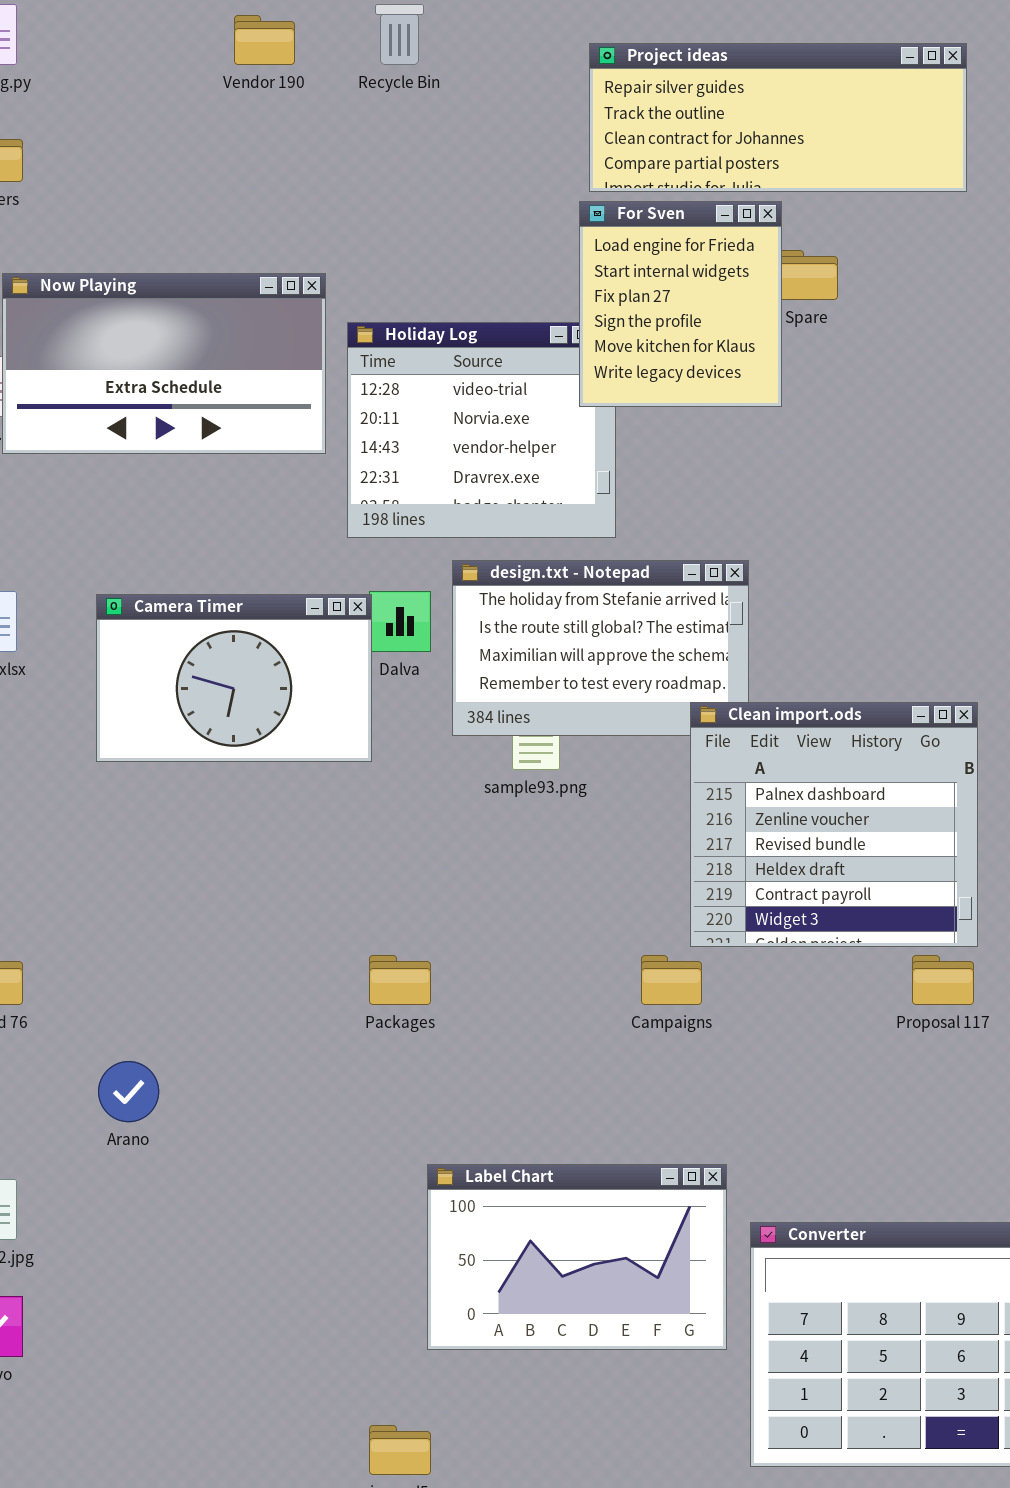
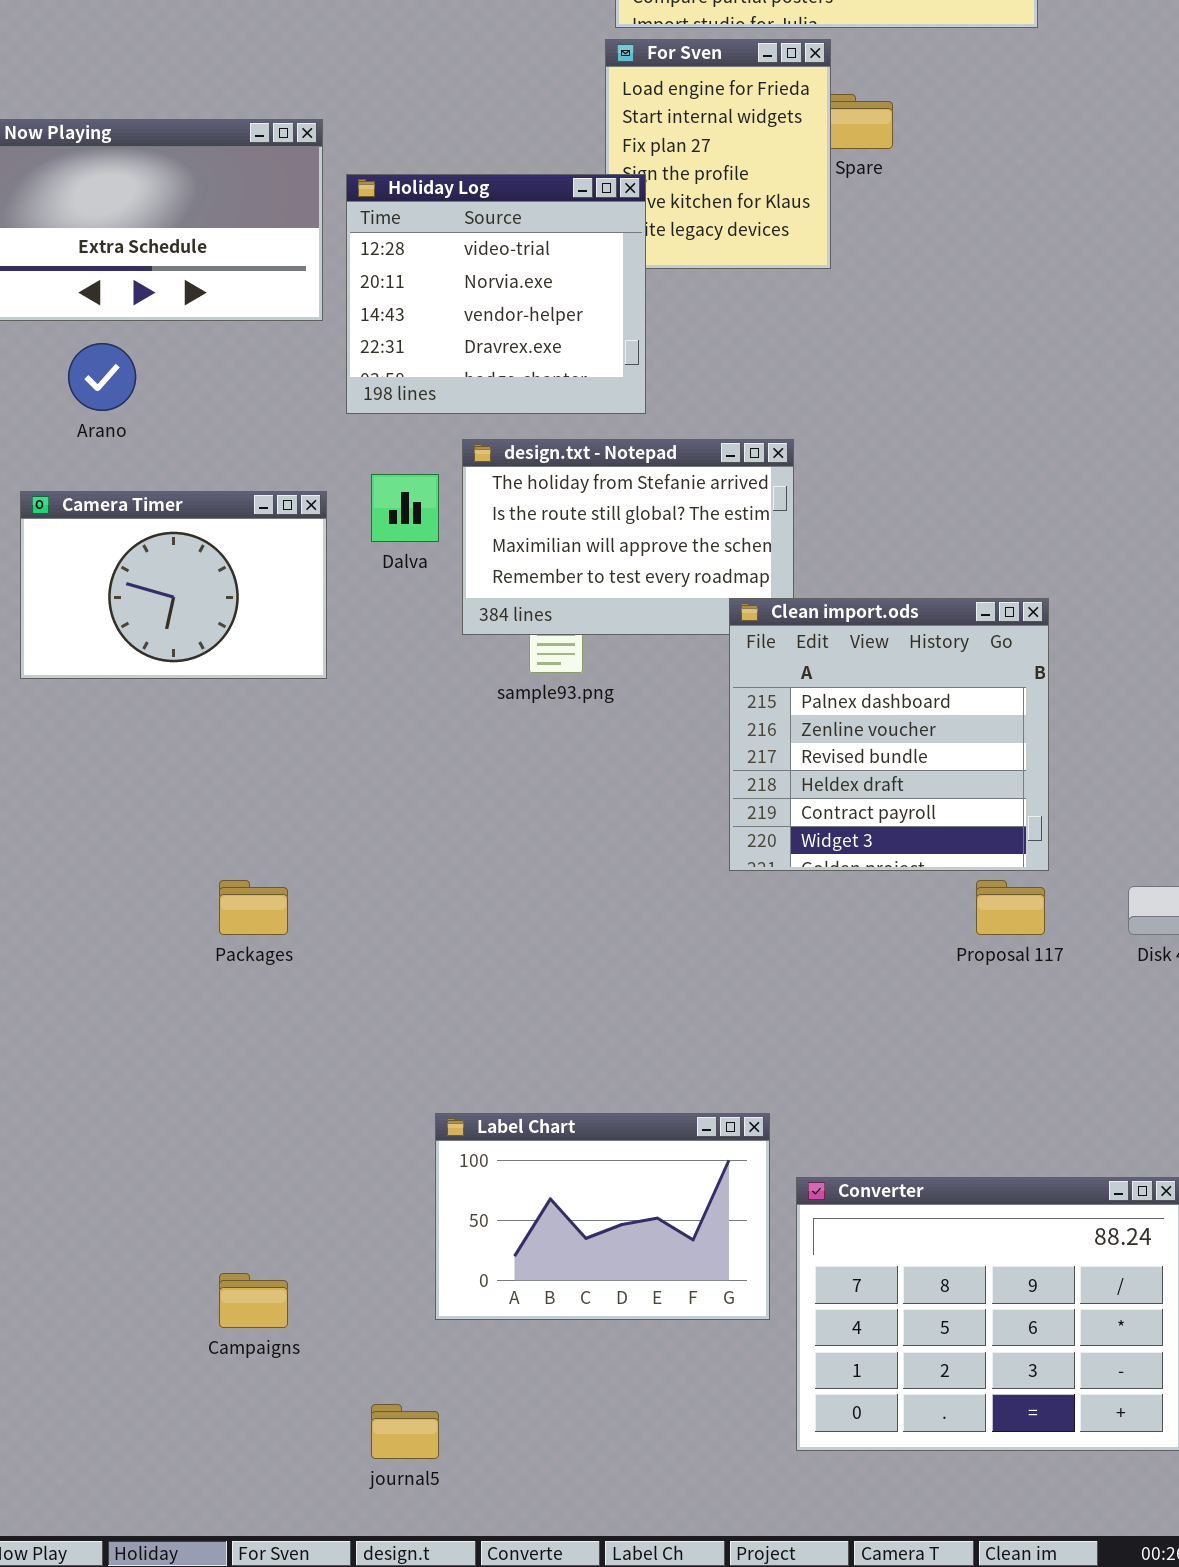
Holiday Log: [347,322,616,538] -> [346,174,646,414], raised
Camera Timer: [96,594,372,762] -> [20,491,327,679], moved
Packages: [369,955,431,1005] -> [219,880,288,935], moved
Campaigns: [641,955,702,1005] -> [219,1273,288,1328], moved
Arano: [98,1061,159,1122] -> [68,343,136,411], moved

